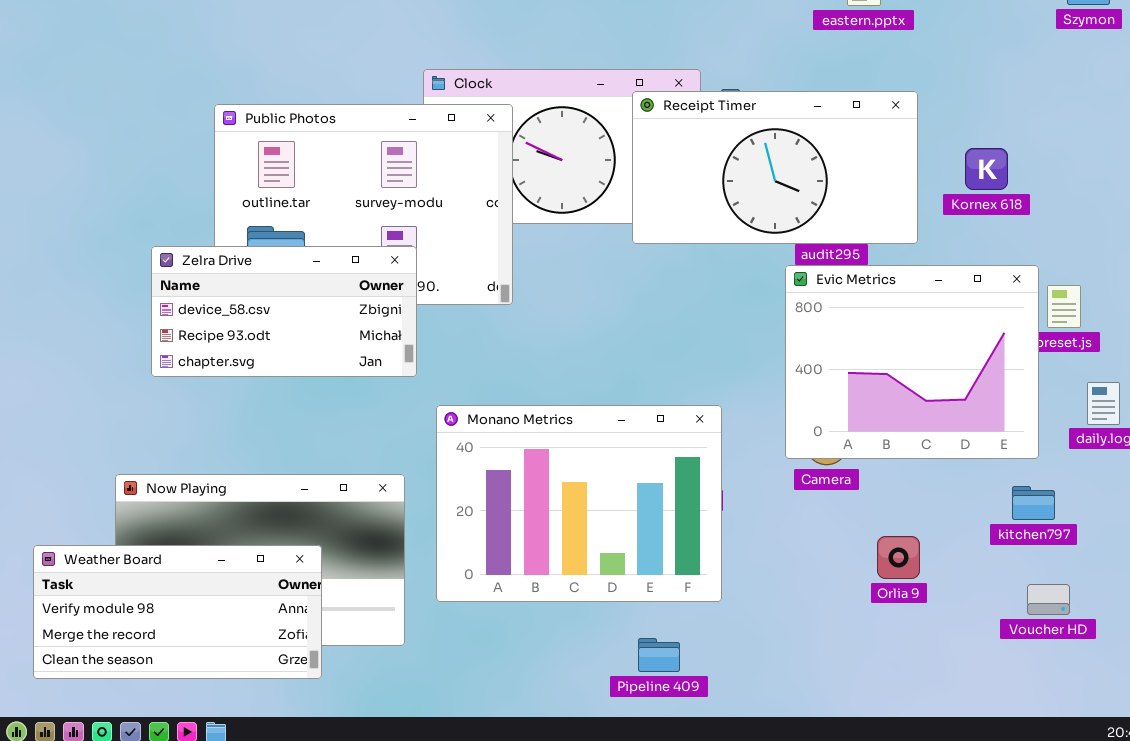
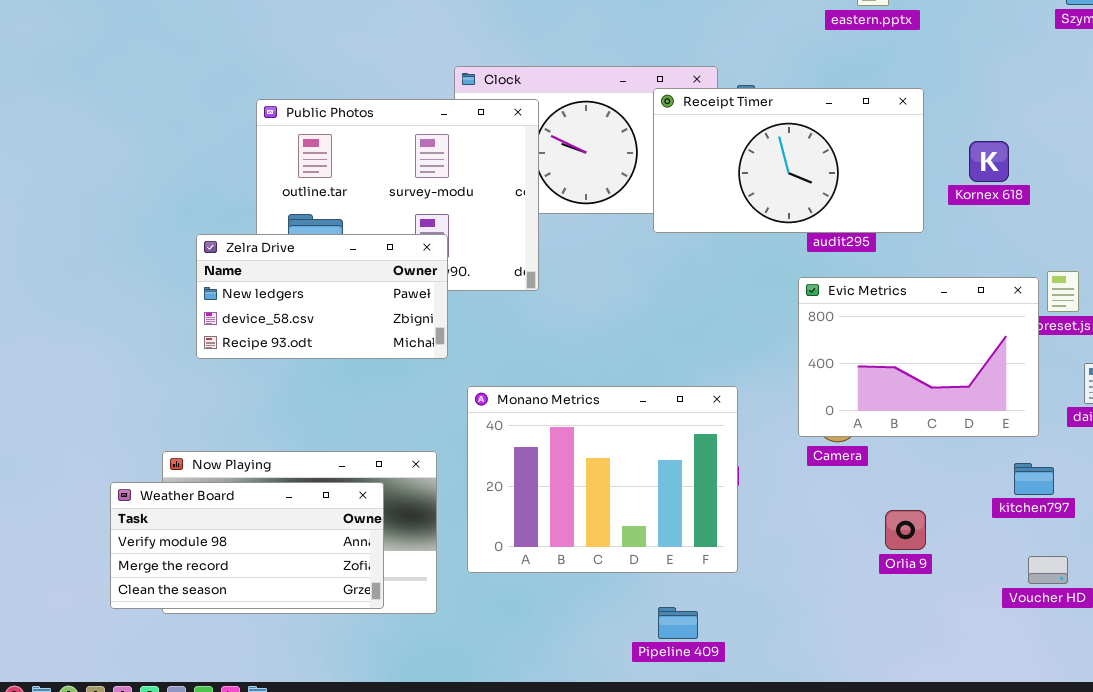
Zelra Drive: [151,246,417,377] -> [196,234,448,359], scrolled up 1 row
Evic Metrics: [785,265,1039,459] -> [798,277,1039,437], resized
Weather Board: [33,545,322,679] -> [110,482,384,609], moved

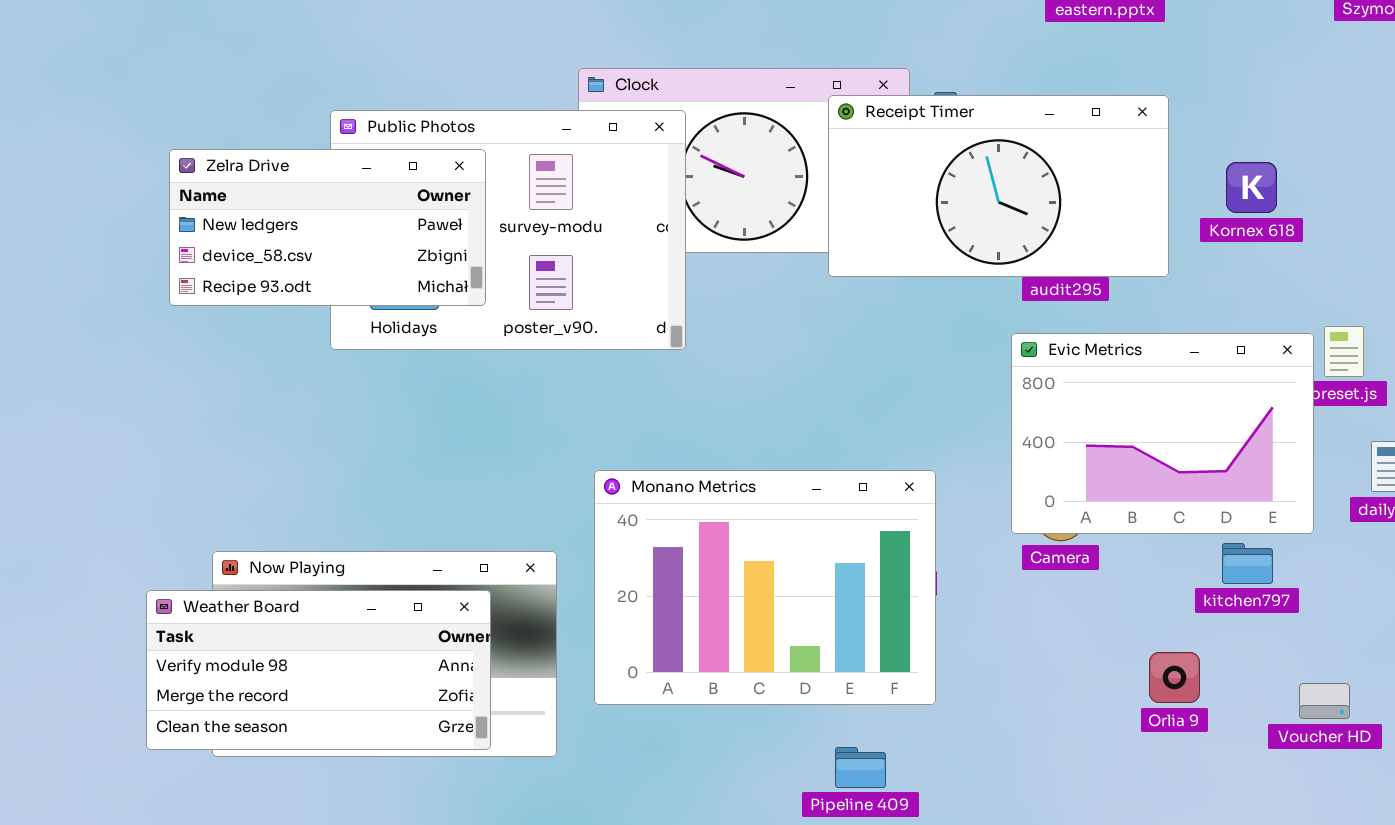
Zelra Drive: [196,234,448,359] -> [169,149,486,306], moved
kitchen797: [1014,463,1054,495] -> [1222,543,1273,584], moved
Orlia 9: [885,510,926,550] -> [1149,652,1200,703], moved

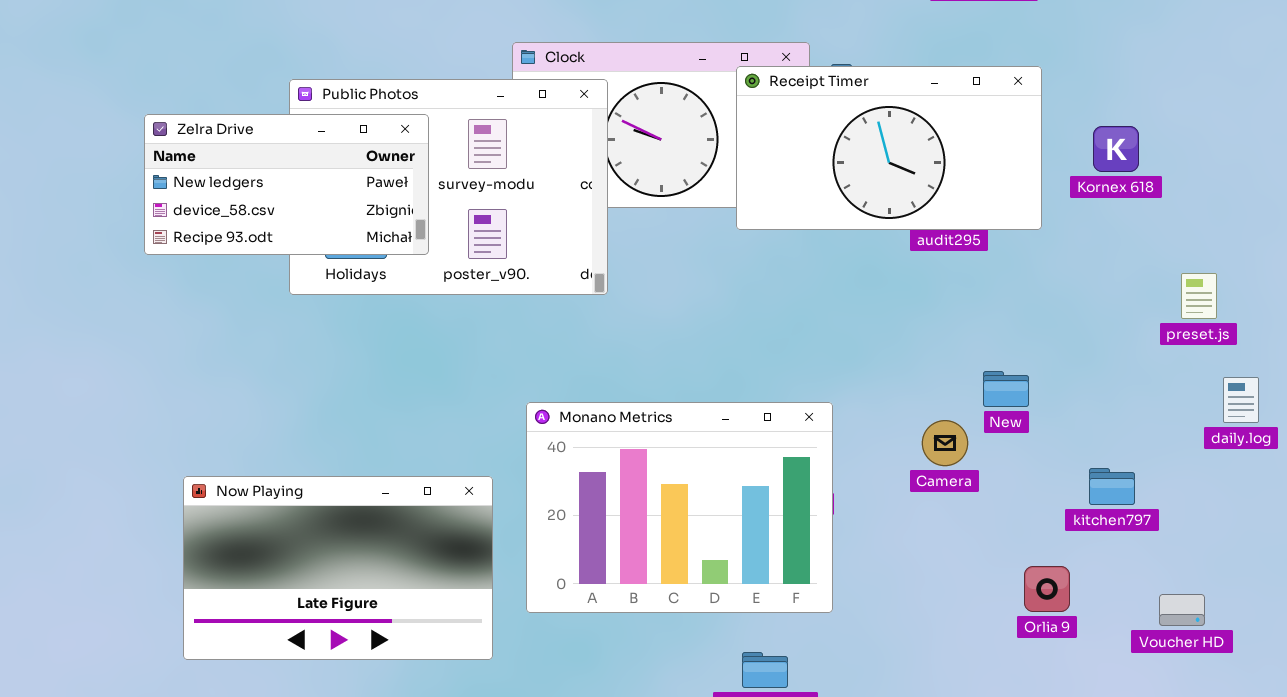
Evic Metrics: [1011,333,1314,534] -> none, closed
Weather Board: [146,590,491,750] -> none, closed

